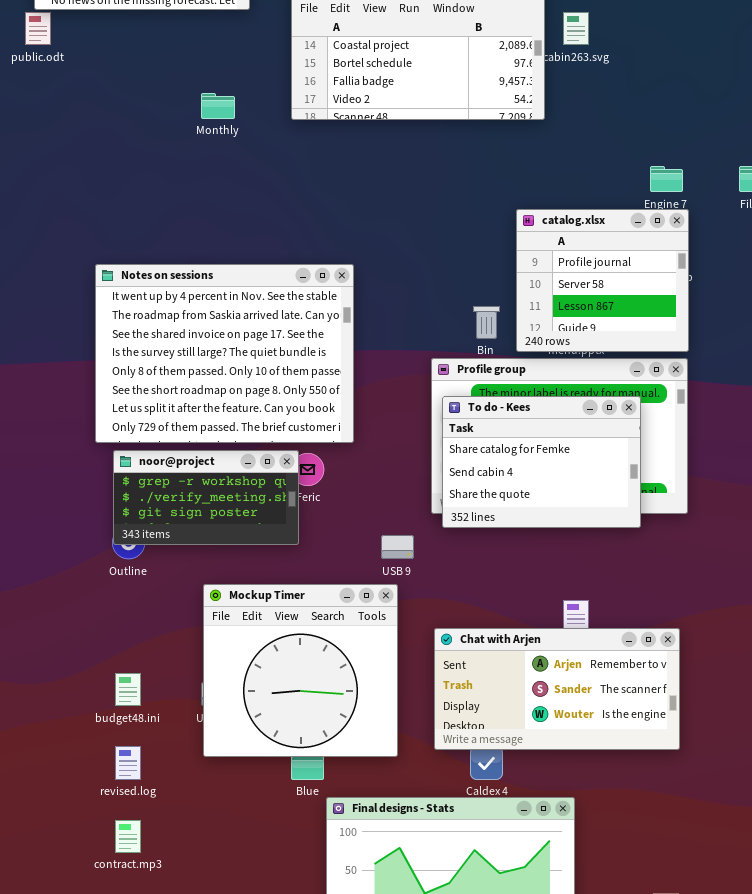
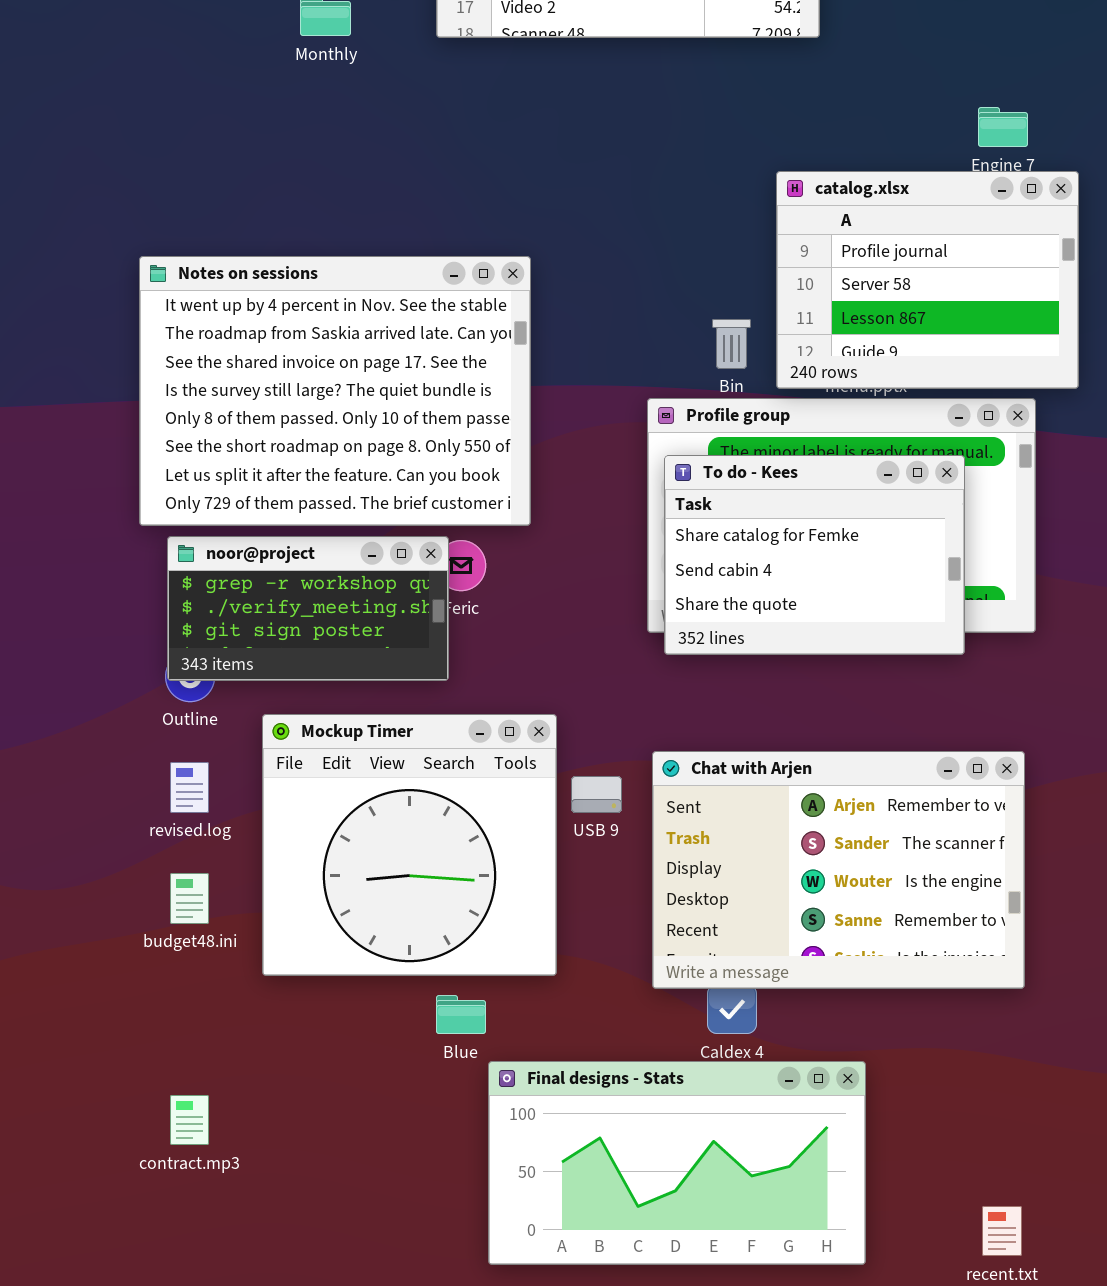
catalog.xlsx: [516,209,689,352] -> [776,171,1079,389], resized
USB 9: [381,535,414,559] -> [571,776,622,813], moved
Mockup Timer: [203,584,398,757] -> [262,714,557,976], moved
Chat with Arjen: [434,628,680,750] -> [652,751,1025,989], resized
revised.log: [115,746,141,780] -> [170,762,209,813], moved

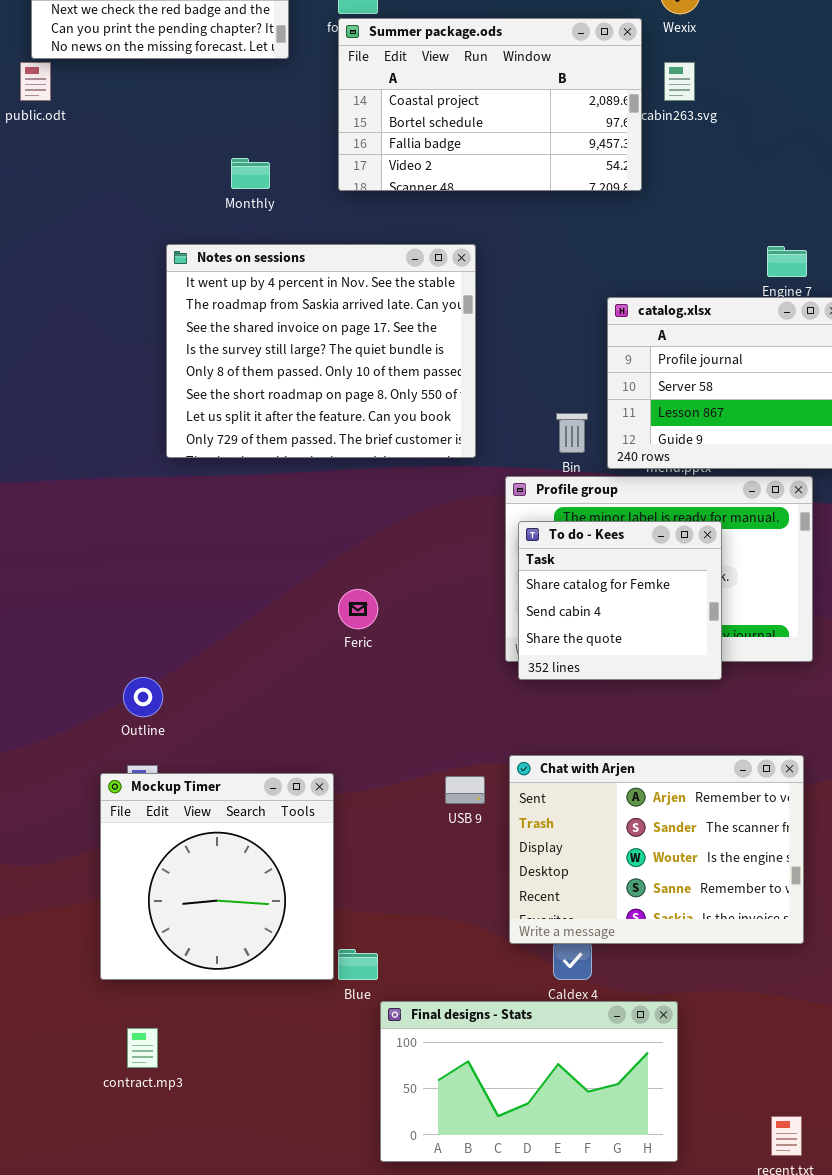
Notes on sessions: [139,256,531,526] -> [166,244,476,458], moved
To do - Kees: [664,455,965,655] -> [518,521,722,680], resized
noor@project: [167,536,449,681] -> none, closed
Mockup Timer: [262,714,557,976] -> [100,773,334,980], moved

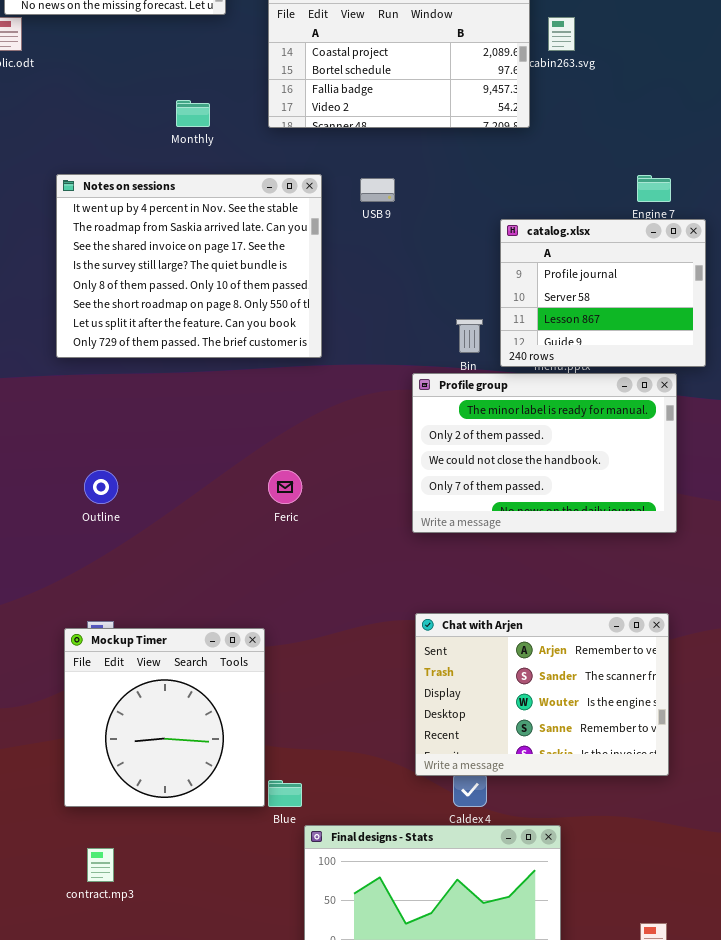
Notes on sessions: [166,244,476,458] -> [56,174,322,358], moved
To do - Kees: [518,521,722,680] -> none, closed
Outline: [123,677,163,717] -> [84,470,118,504], moved
USB 9: [445,776,485,804] -> [360,178,395,202], moved

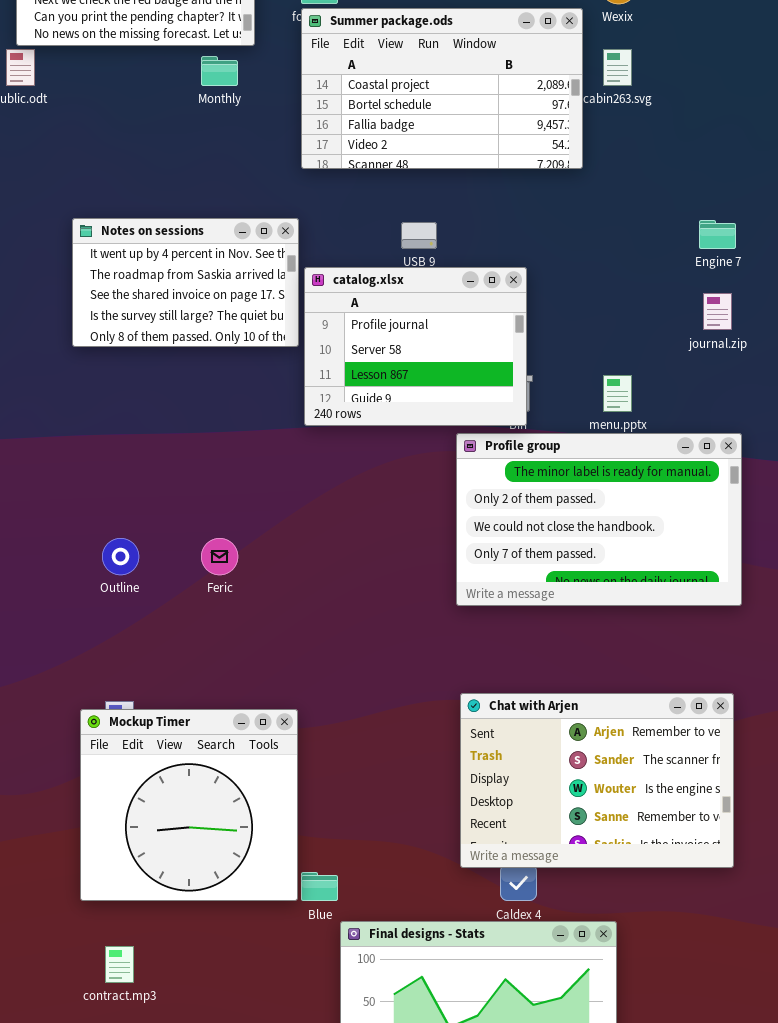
Monthly: [176,100,210,127] -> [201,56,238,86], moved
Notes on sessions: [56,174,322,358] -> [72,218,299,347], resized
catalog.xlsx: [500,219,706,367] -> [304,267,527,426], moved
Feric: [268,470,302,504] -> [201,538,238,575], moved

